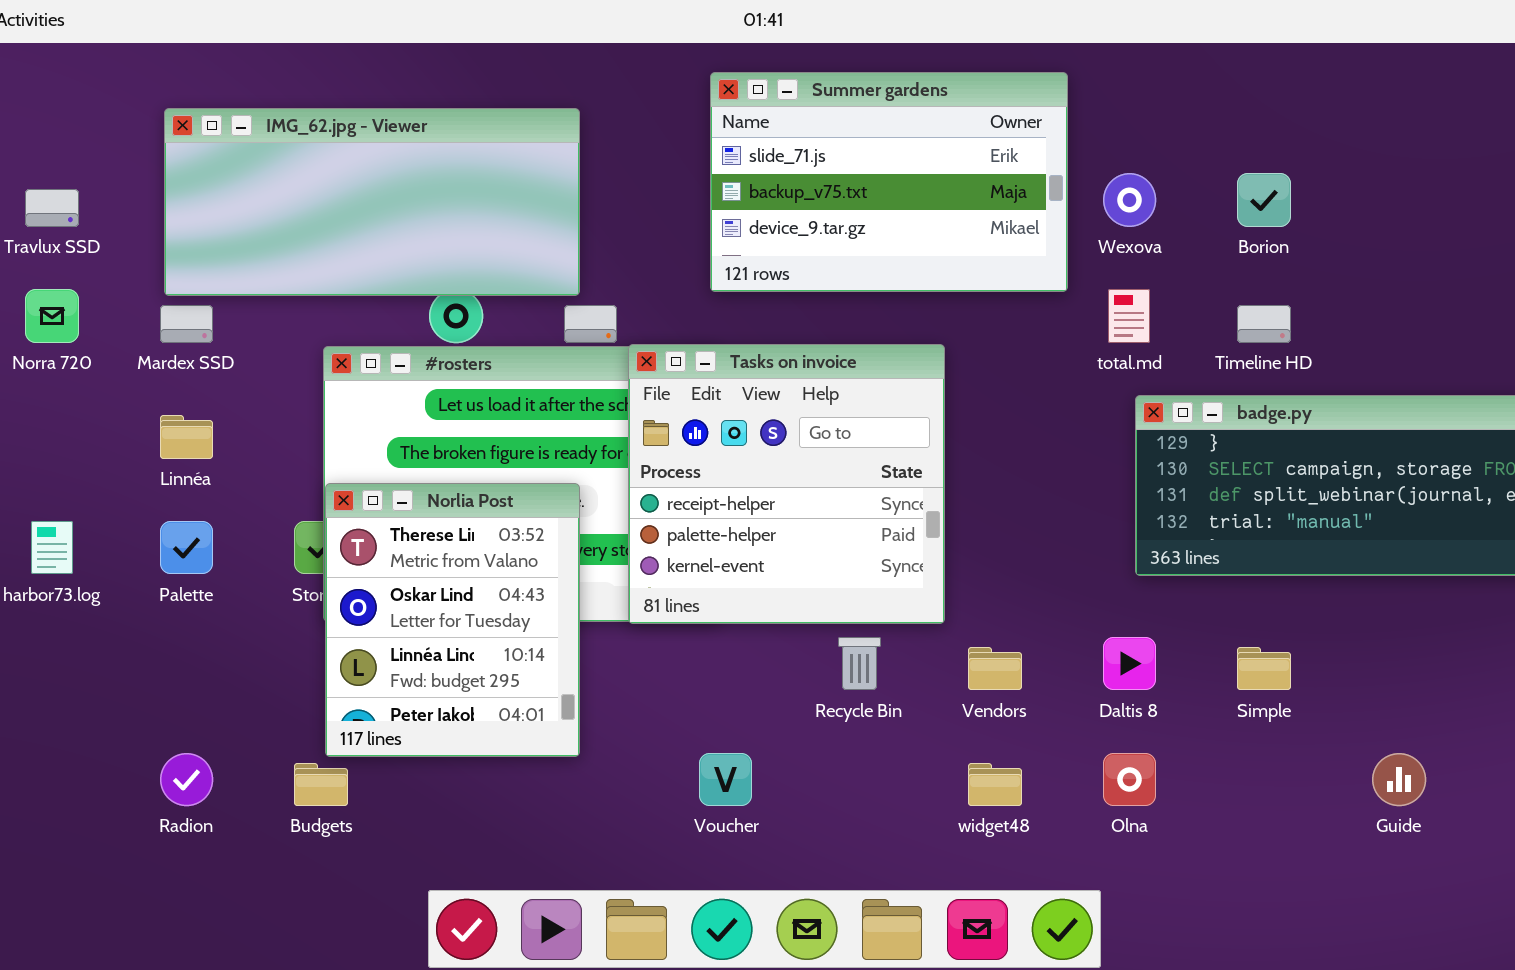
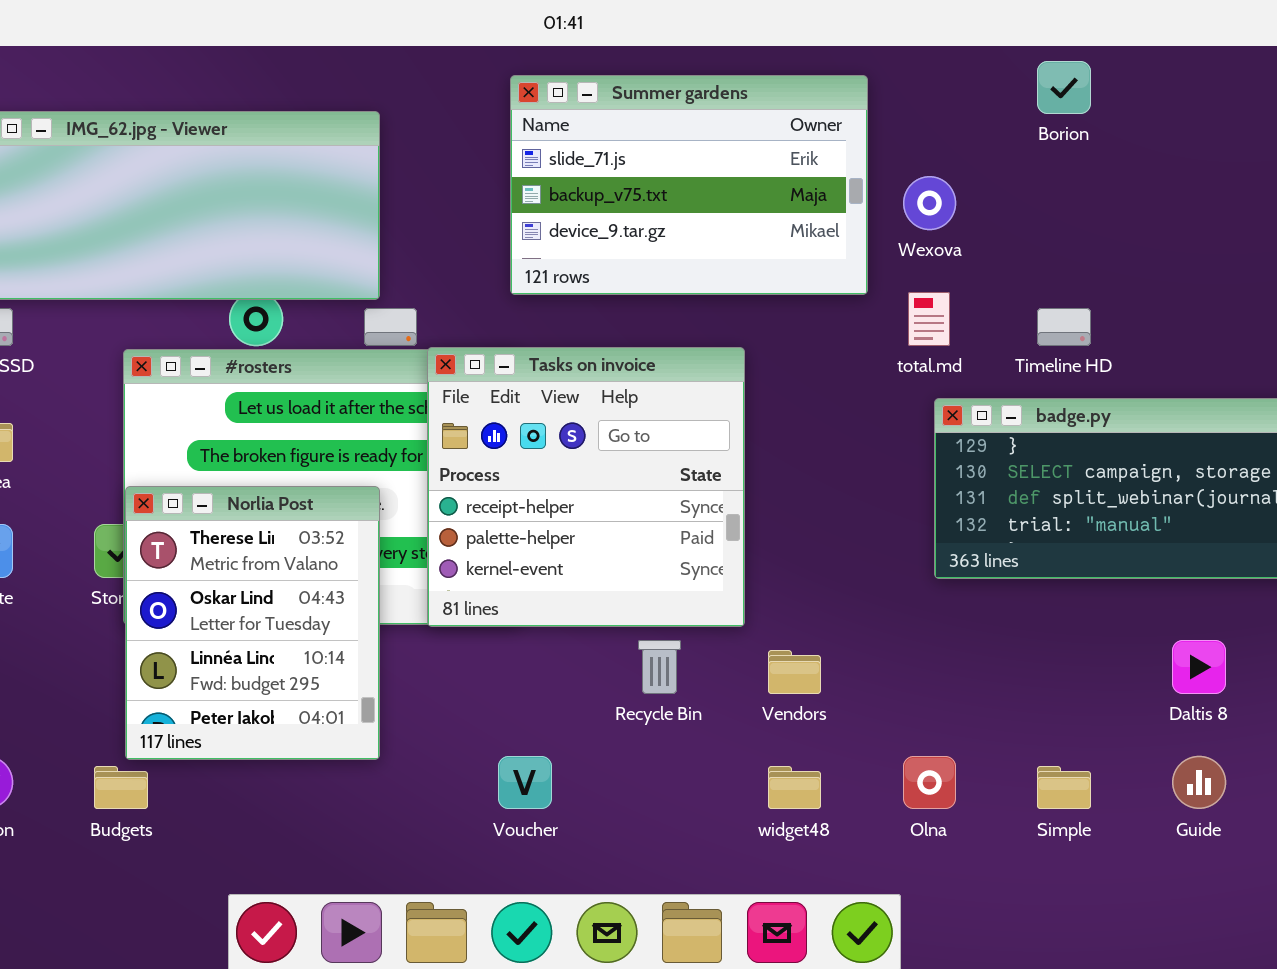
Borion: [1237,173,1291,227] -> [1037,61,1091,114], moved
Daltis 8: [1103,637,1156,690] -> [1172,640,1226,694], moved
Simple: [1237,647,1291,690] -> [1037,766,1091,809], moved

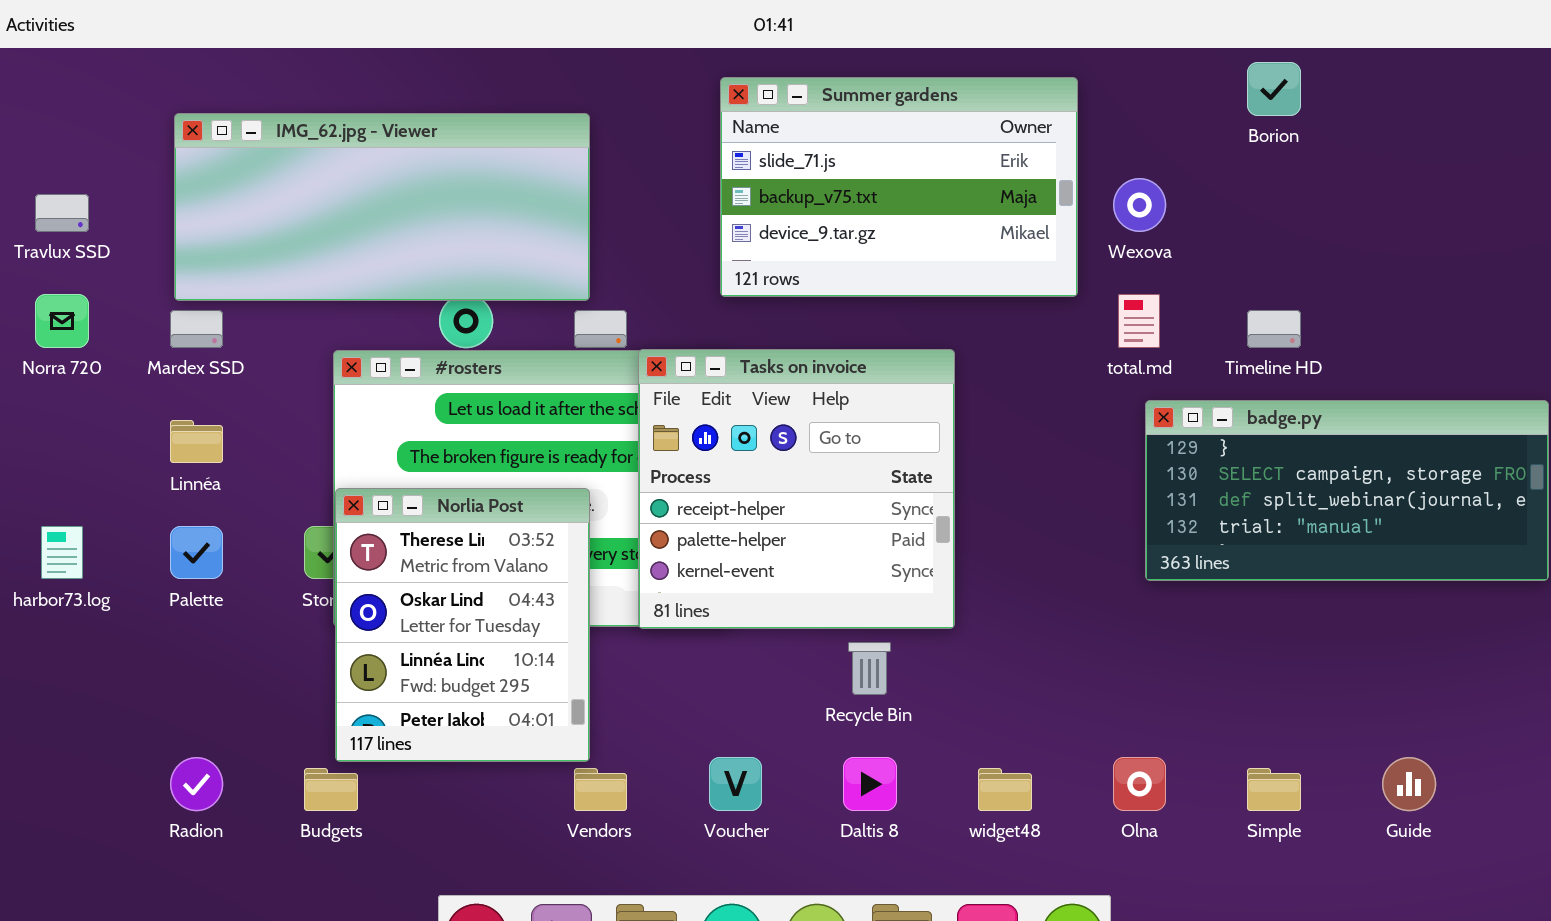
Daltis 8: [1172,640,1226,694] -> [843,757,897,811], moved
Vendors: [768,650,821,694] -> [574,768,627,811], moved

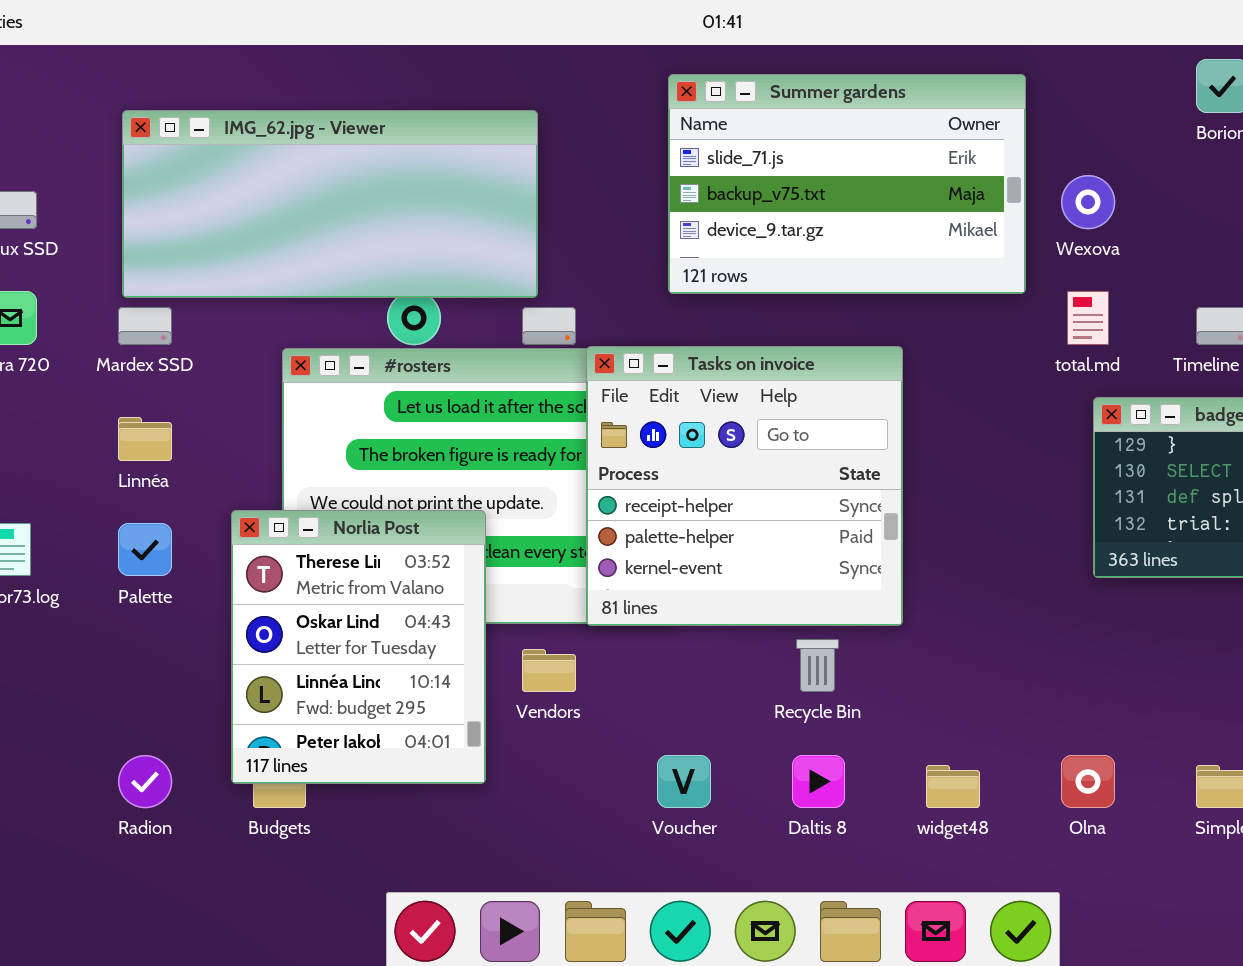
Norlia Post: [335,488,590,762] -> [231,510,486,784], moved
Vendors: [574,768,627,811] -> [522,649,576,692], moved

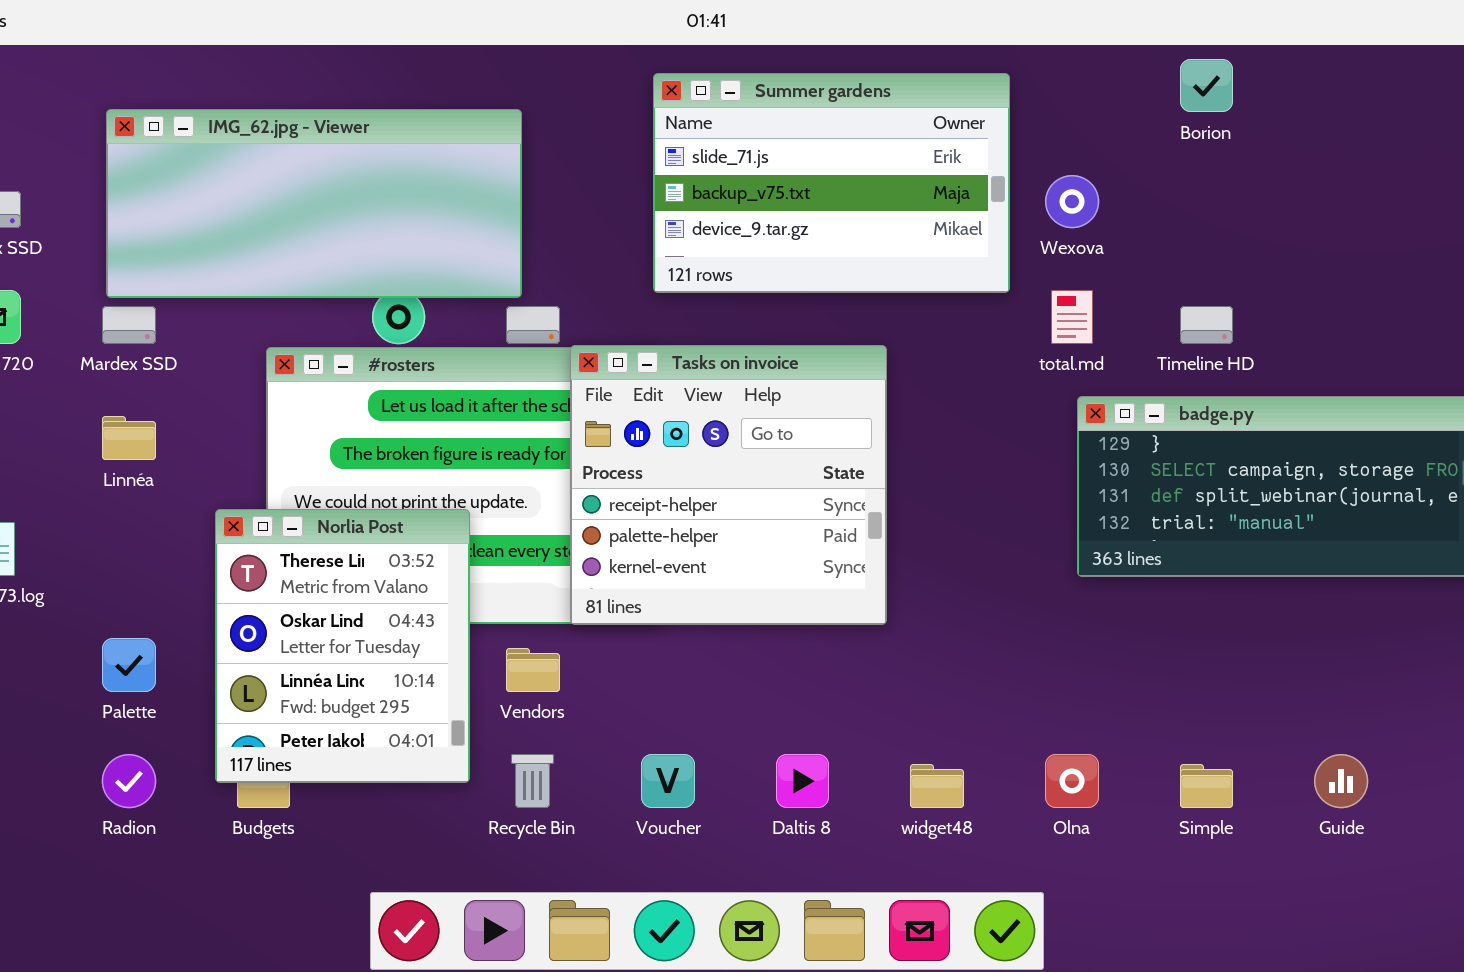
Palette: [118,523,172,576] -> [102,638,156,692], moved
Recycle Bin: [796,639,839,692] -> [511,754,554,808], moved

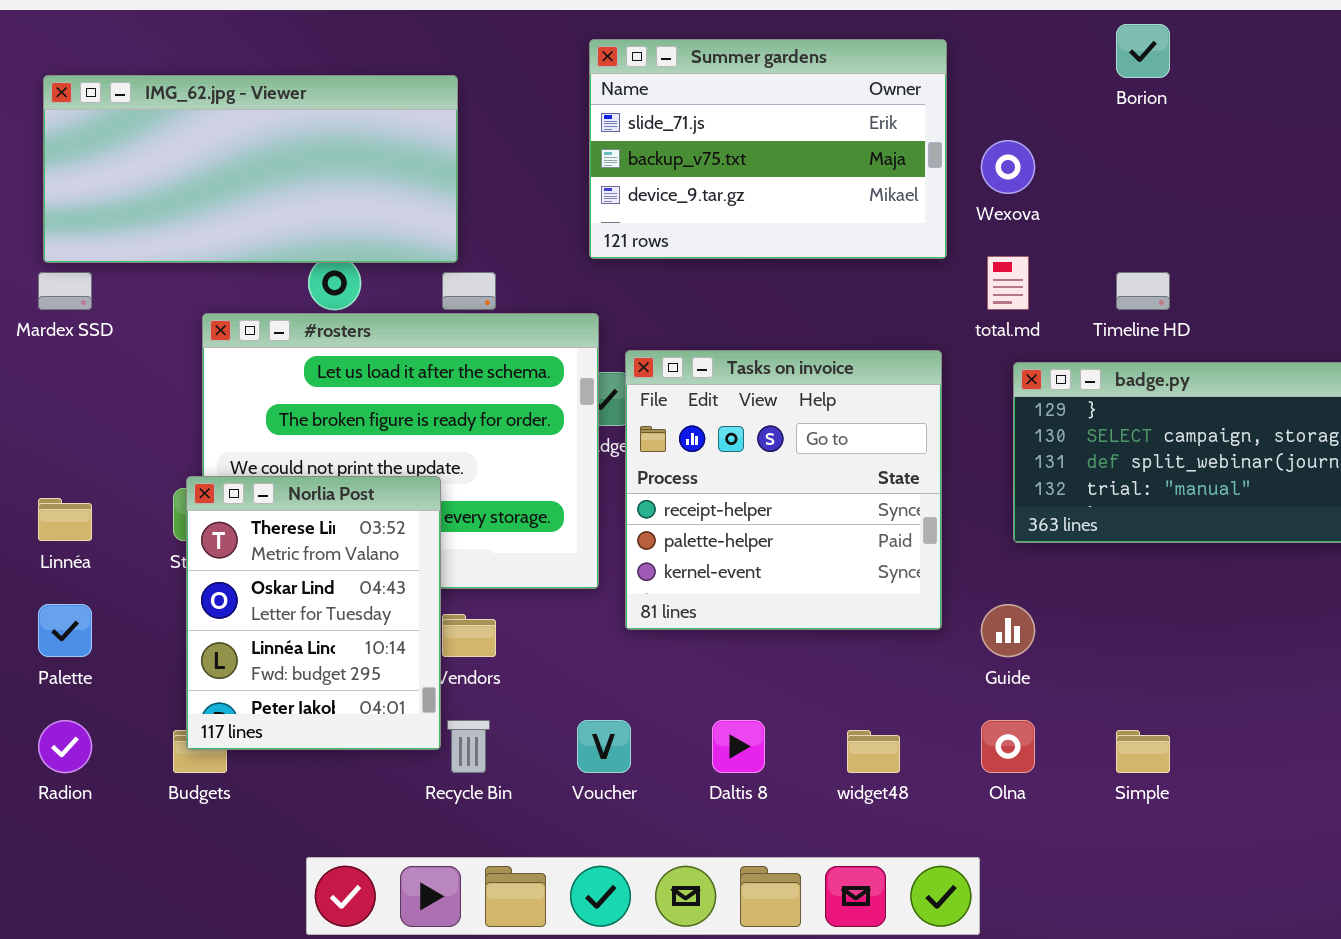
Tasks on invoice: [570,345,887,625] -> [625,350,942,630], moved
Linnéa: [102,416,156,460] -> [38,498,92,541], moved
Norlia Post: [215,509,470,783] -> [186,476,441,750], moved
Guide: [1314,754,1368,808] -> [981,604,1035,657], moved

